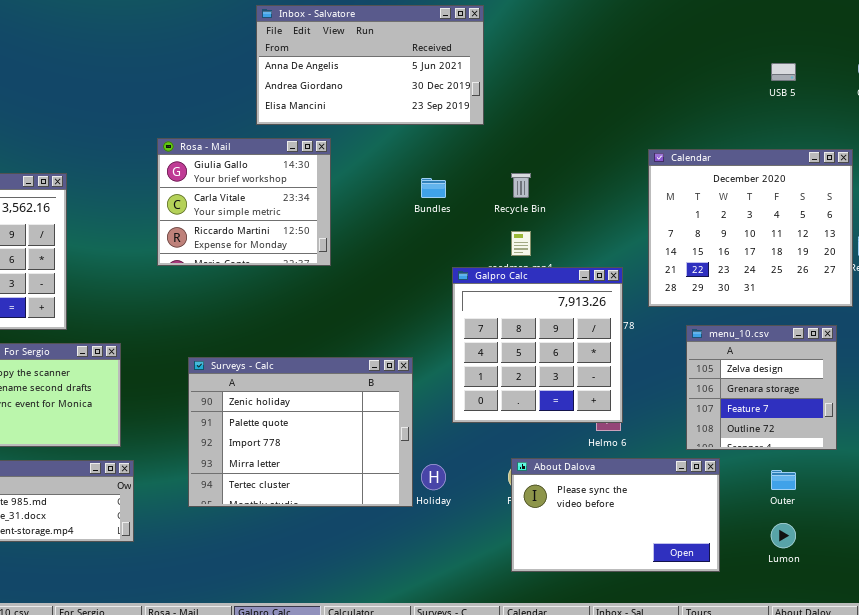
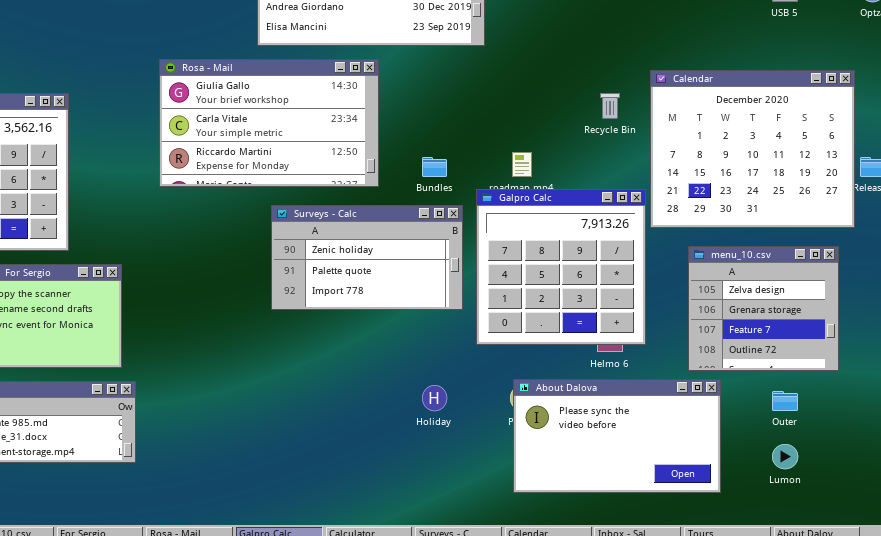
Rosa - Mail: [157,138,331,266] -> [159,59,379,187], resized
Recycle Bin: [511,173,531,198] -> [600,93,620,119], moved
Bundles: [421,178,446,198] -> [422,157,447,177], moved
Galpro Calc: [452,267,623,423] -> [476,189,646,345], moved
Surveys - Calc: [188,357,413,507] -> [271,205,463,310], moved, resized

